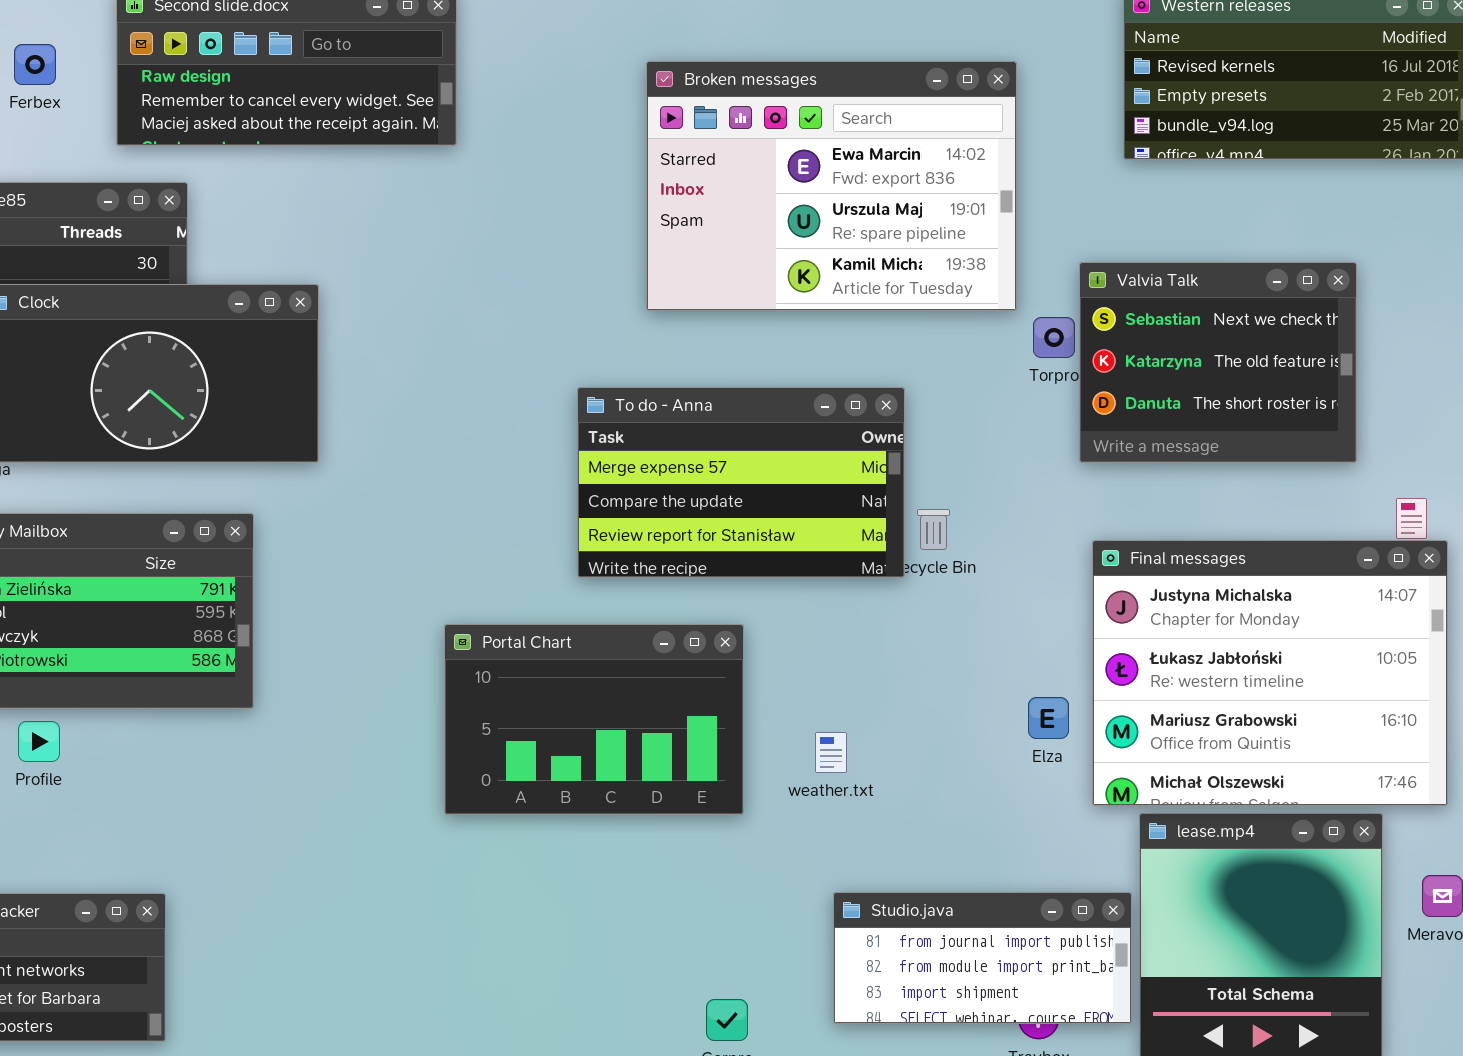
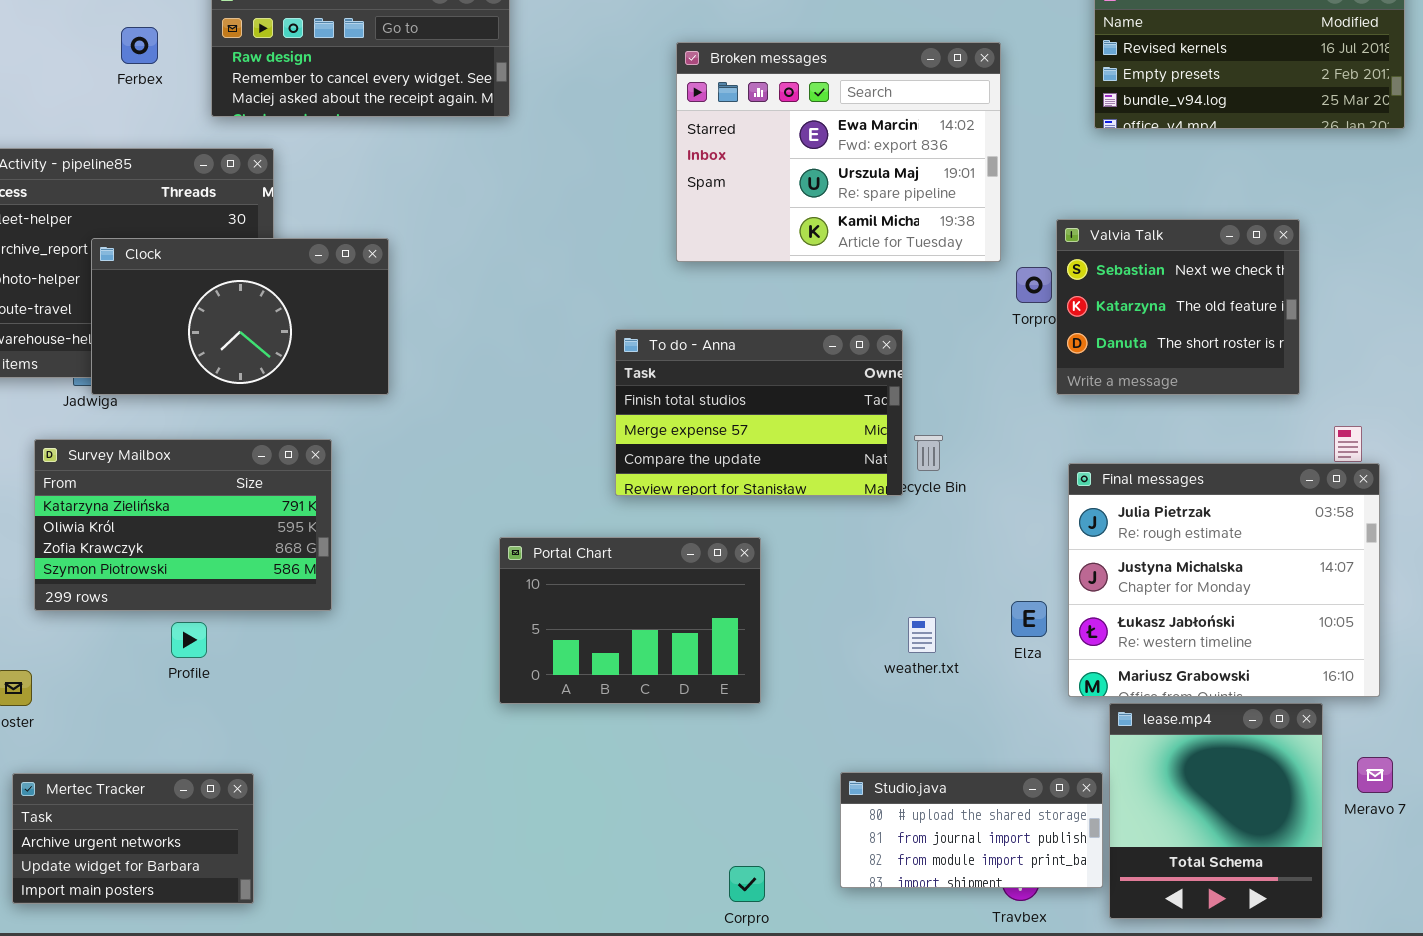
To do - Anna: [577,387,905,578] -> [615,329,903,496], scrolled up 1 row
Final messages: [1092,540,1448,806] -> [1068,463,1380,697], scrolled up 1 row
Profile: [18,721,60,762] -> [171,622,207,658], moved
weather.txt: [815,732,847,773] -> [908,617,936,653], moved
Studio.java: [833,892,1132,1024] -> [840,772,1103,888], scrolled up 1 row

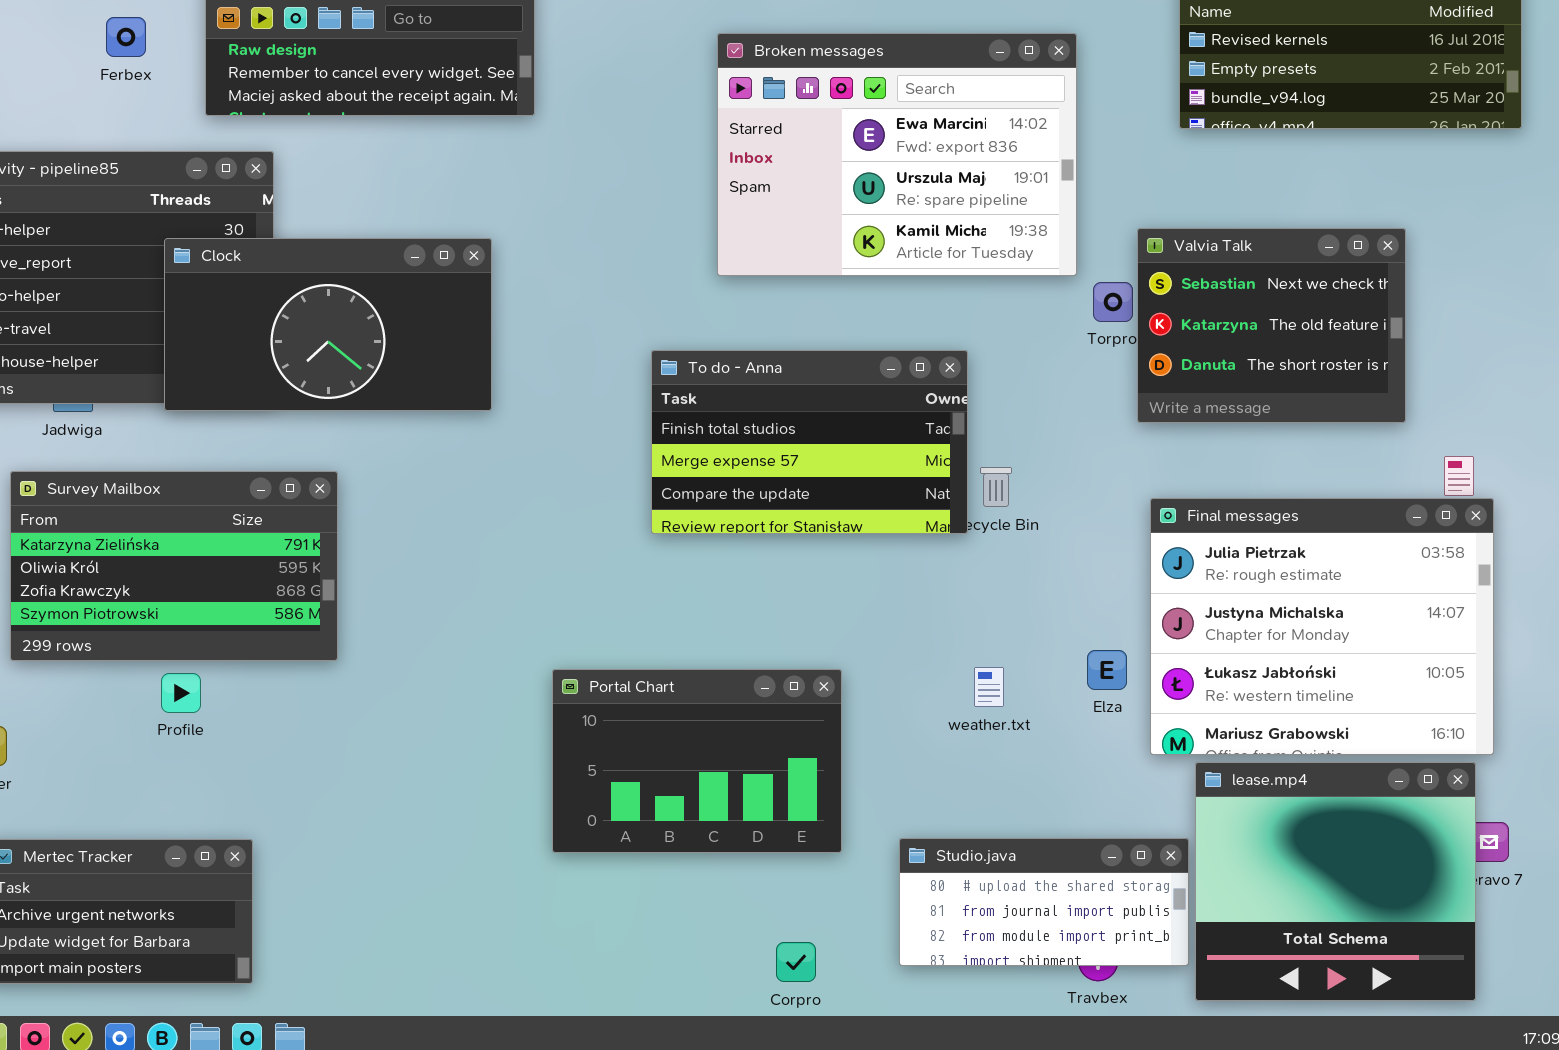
Clock: [91,238,389,395] -> [164,238,492,411], moved
Portal Chart: [499,537,761,704] -> [552,669,842,853], moved
lease.mp4: [1109,703,1323,919] -> [1195,762,1476,1001], resized

